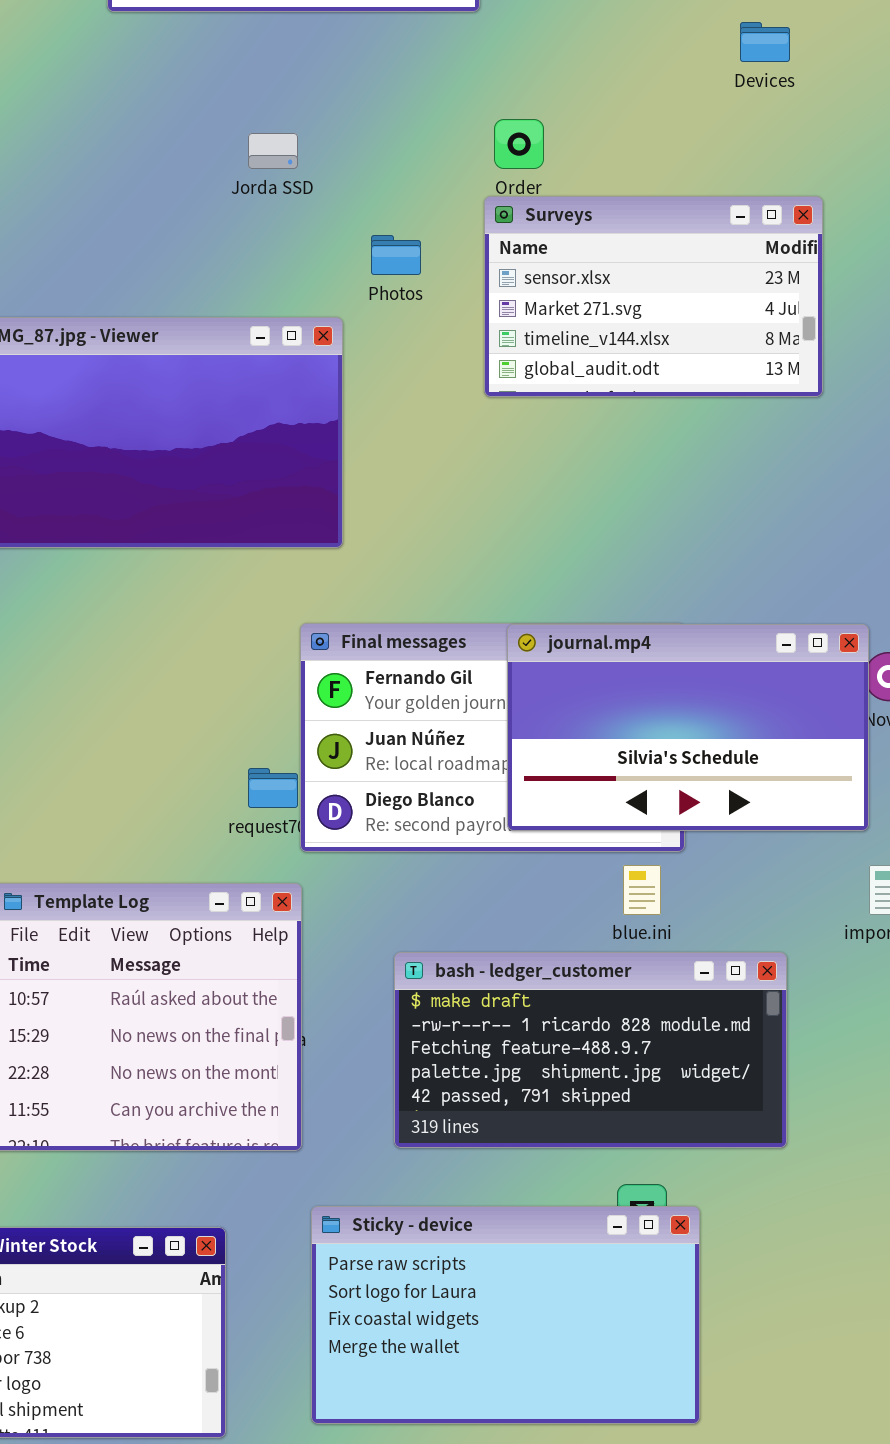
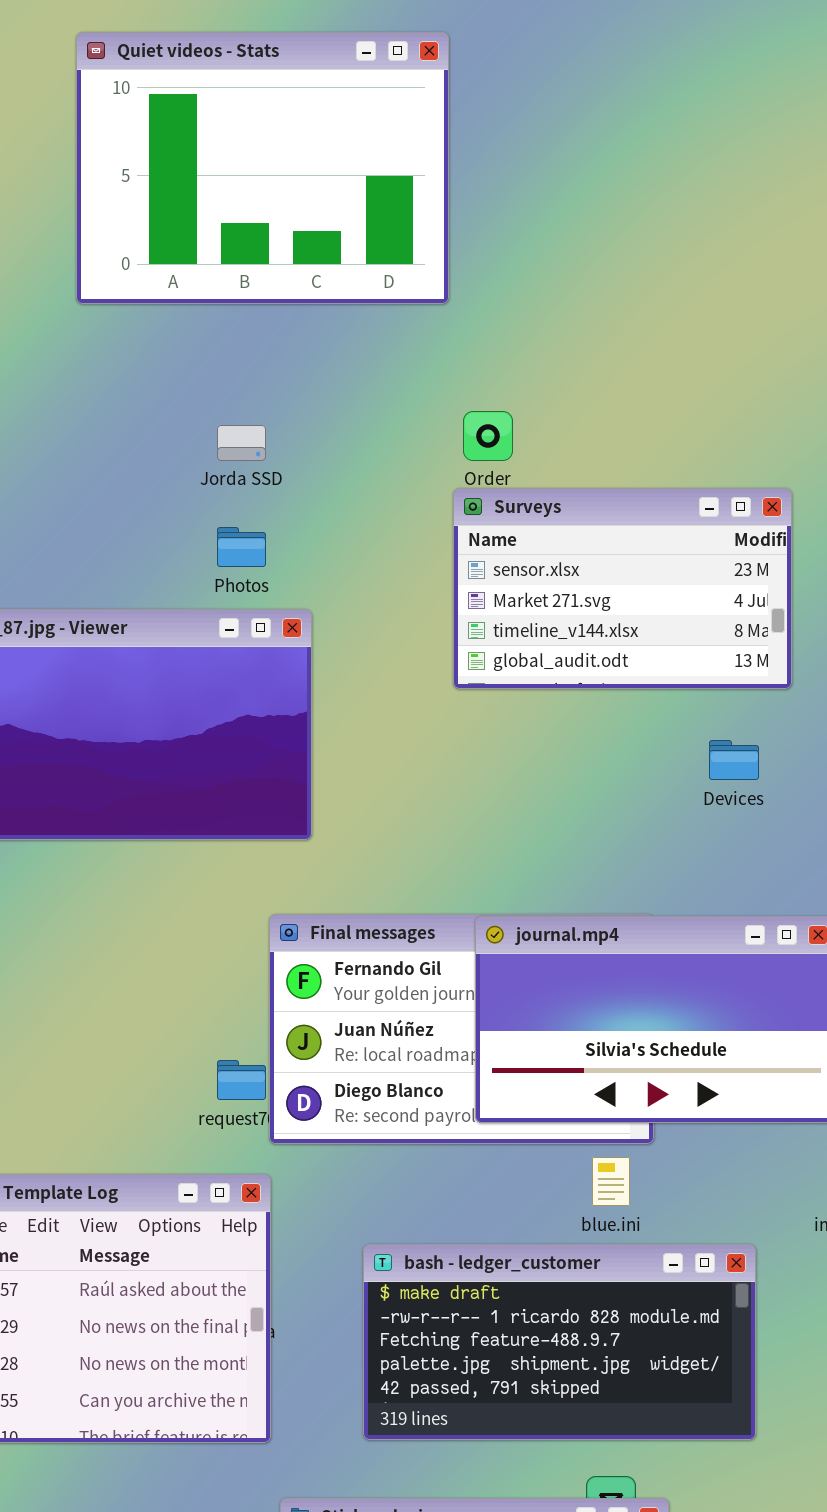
Devices: [740,22,790,62] -> [709,740,759,780], moved
Photos: [371,235,421,275] -> [217,527,266,567], moved

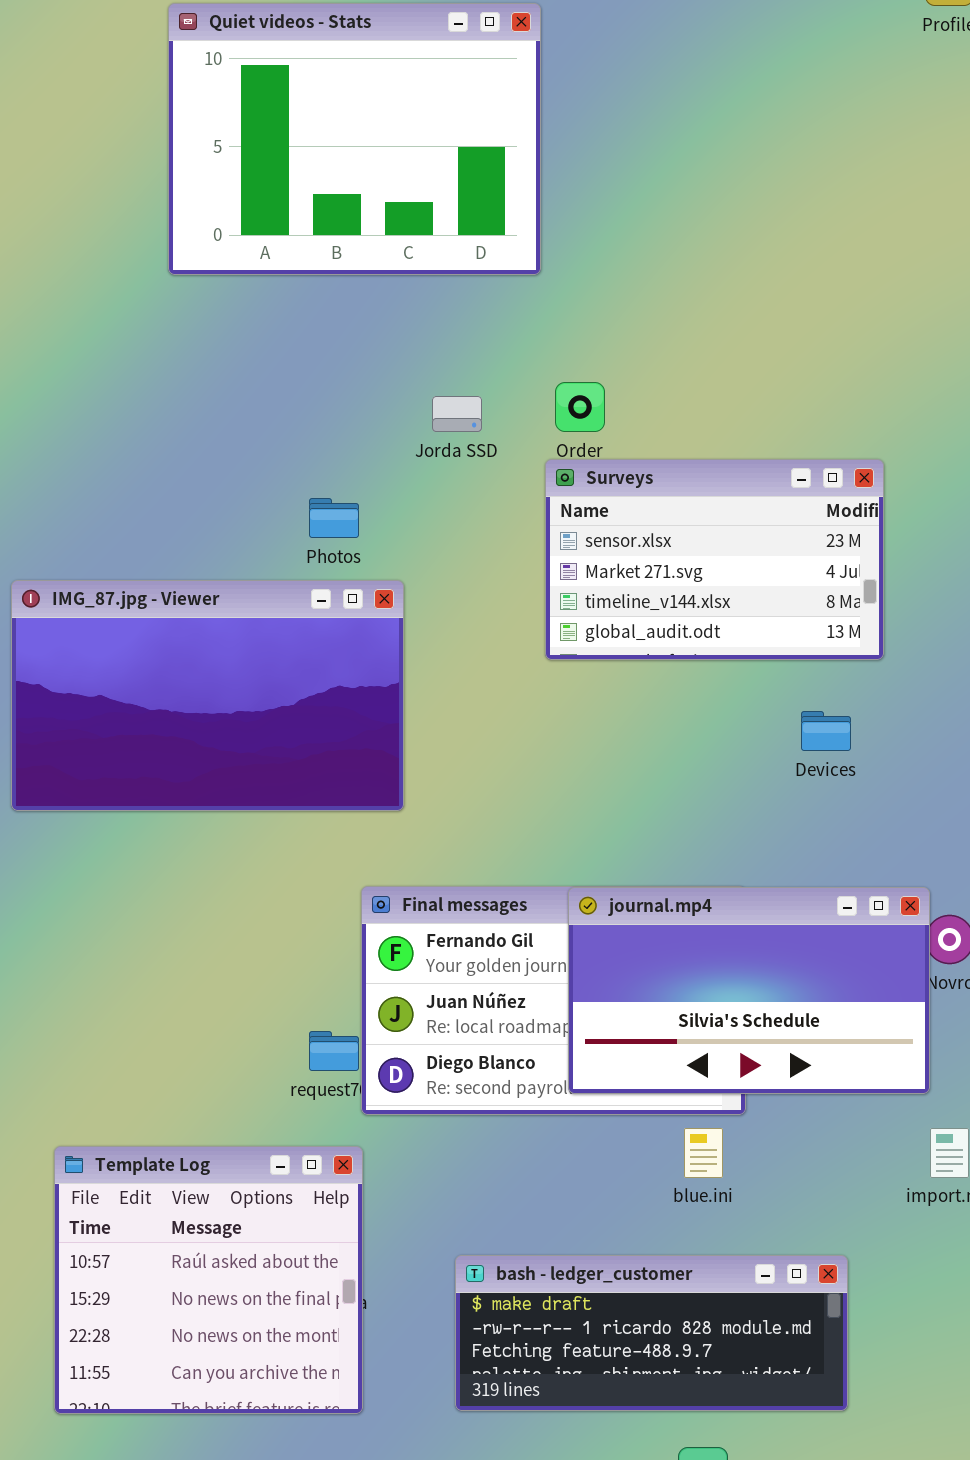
Jorda SSD: [217,425,266,461] -> [432,396,482,432], moved
bash - ledger_customer: [363,1244,756,1440] -> [455,1255,848,1411], resized

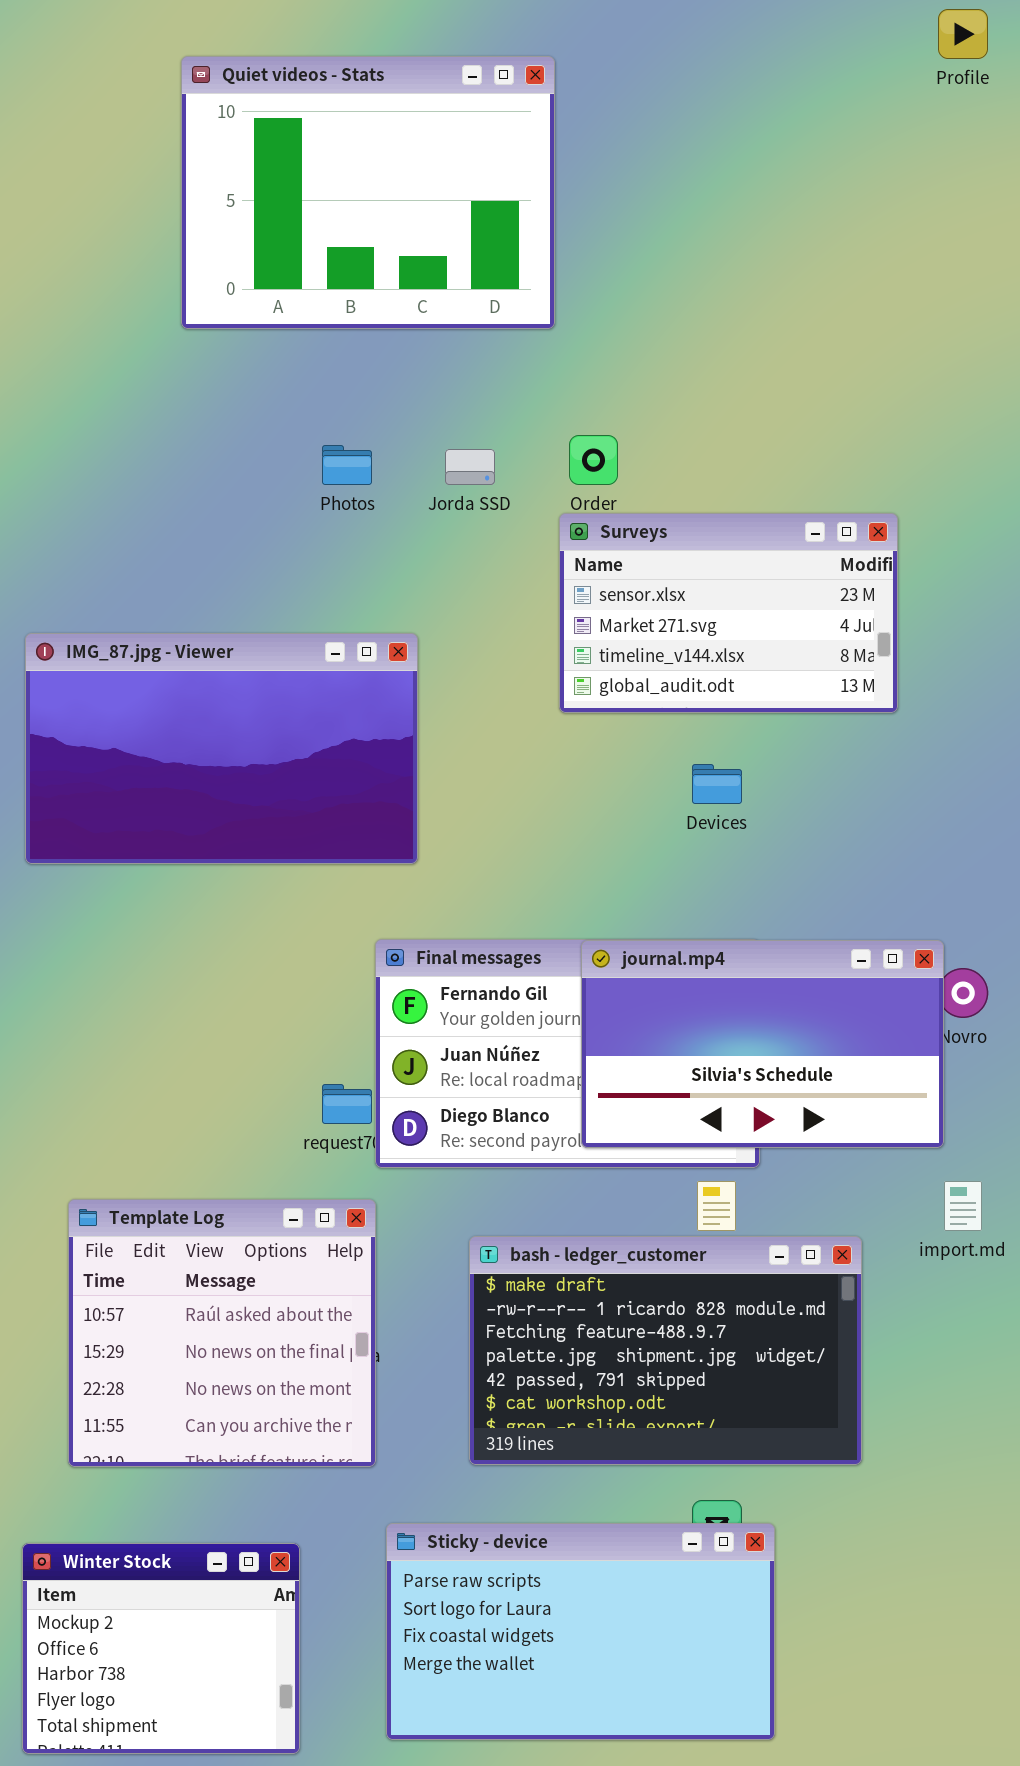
Photos: [309,498,359,538] -> [322,445,372,485], moved
Devices: [801,711,851,751] -> [692,764,742,804], moved
bash - ledger_customer: [455,1255,848,1411] -> [469,1236,862,1465], resized

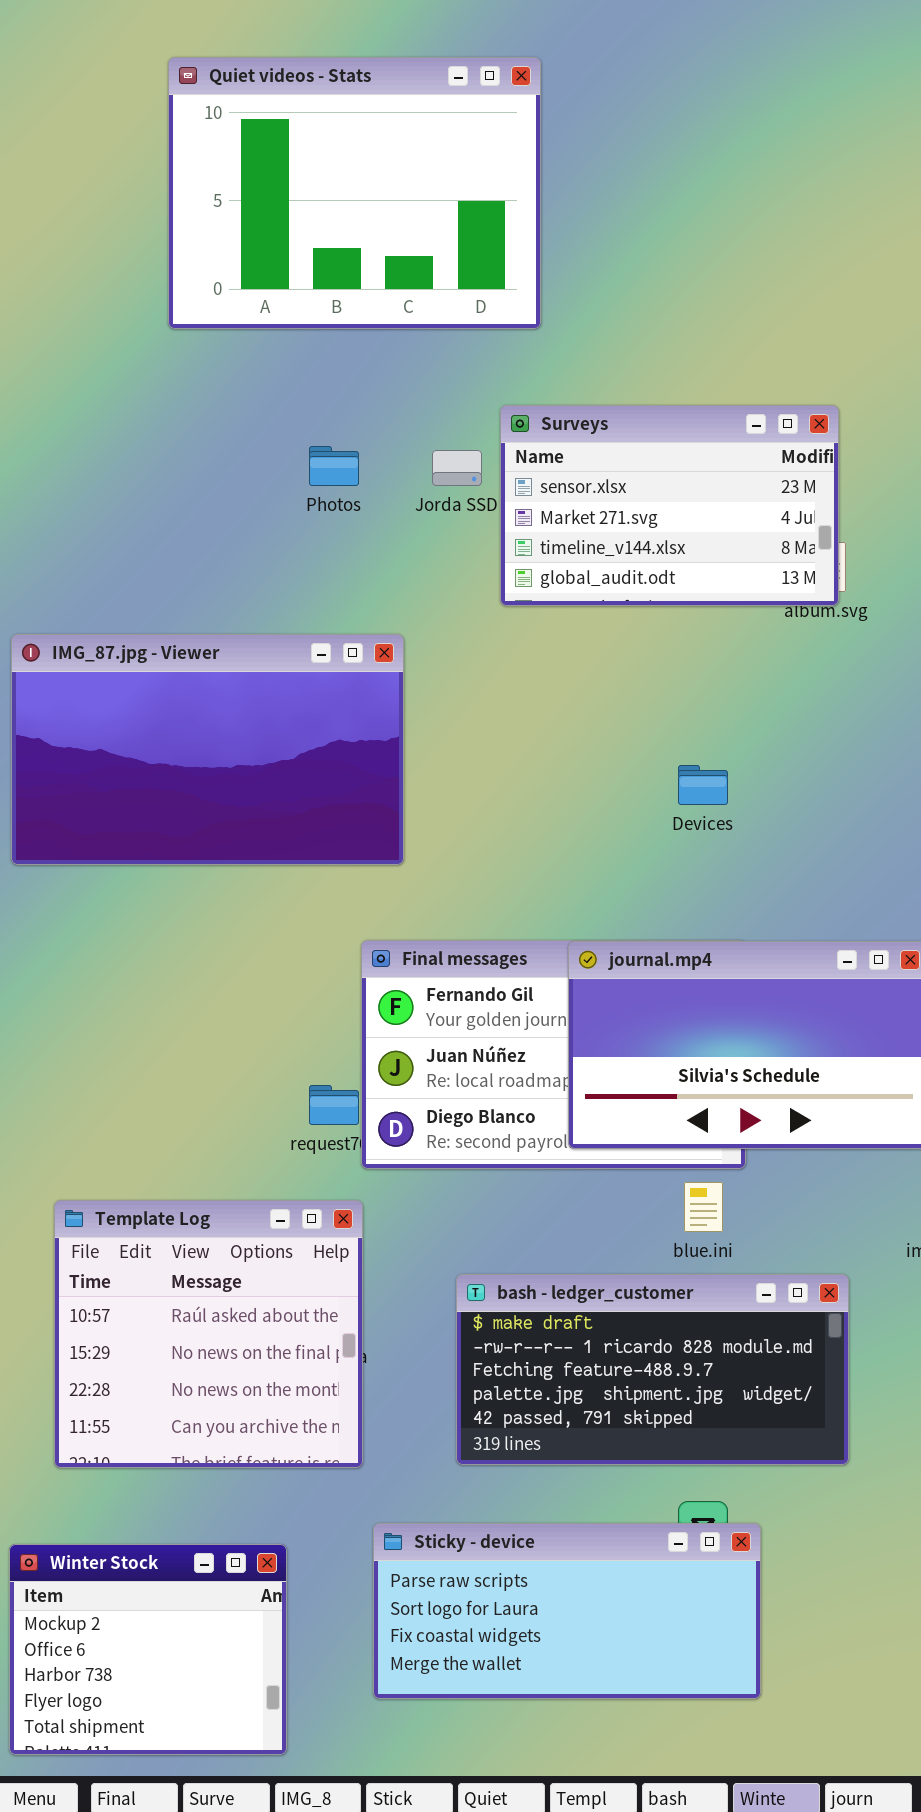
Surveys: [559,513,898,713] -> [500,405,839,606], moved
bash - ledger_customer: [469,1236,862,1465] -> [456,1274,849,1465], resized
Sticky - device: [386,1523,775,1740] -> [373,1523,761,1699], resized

